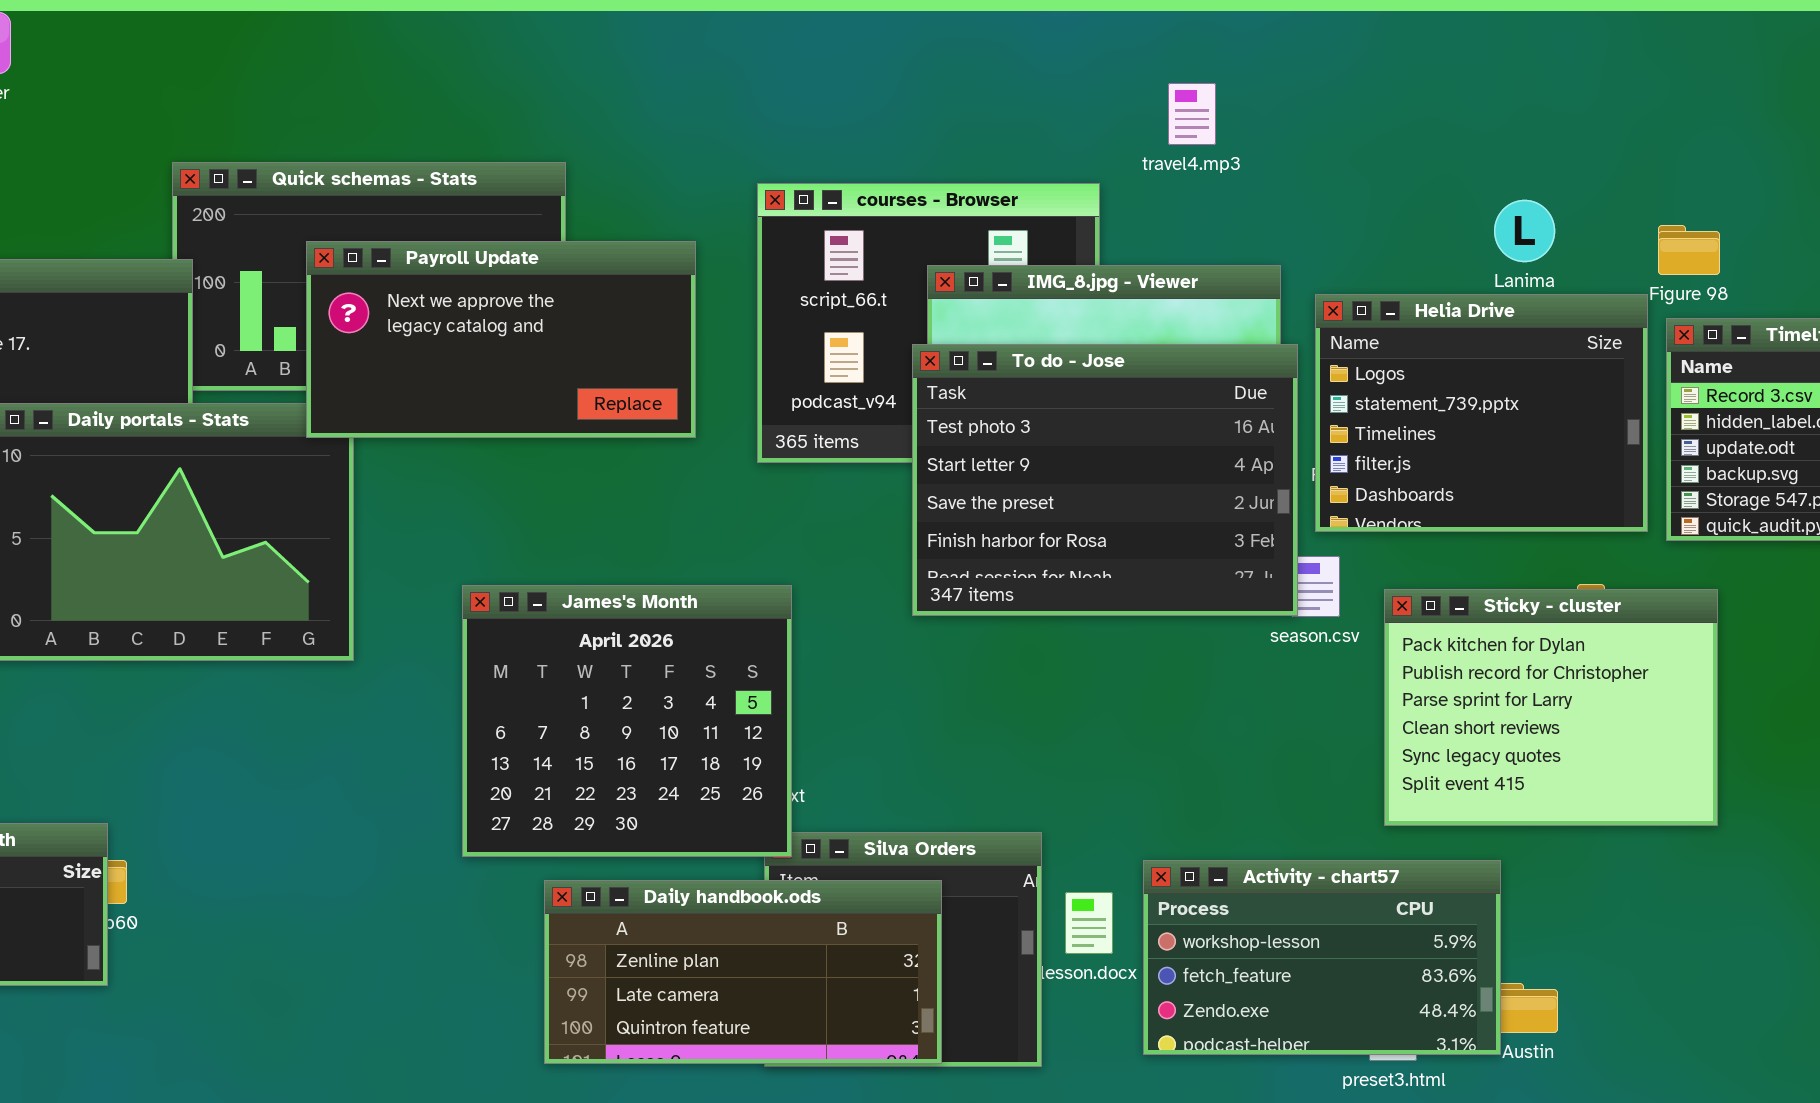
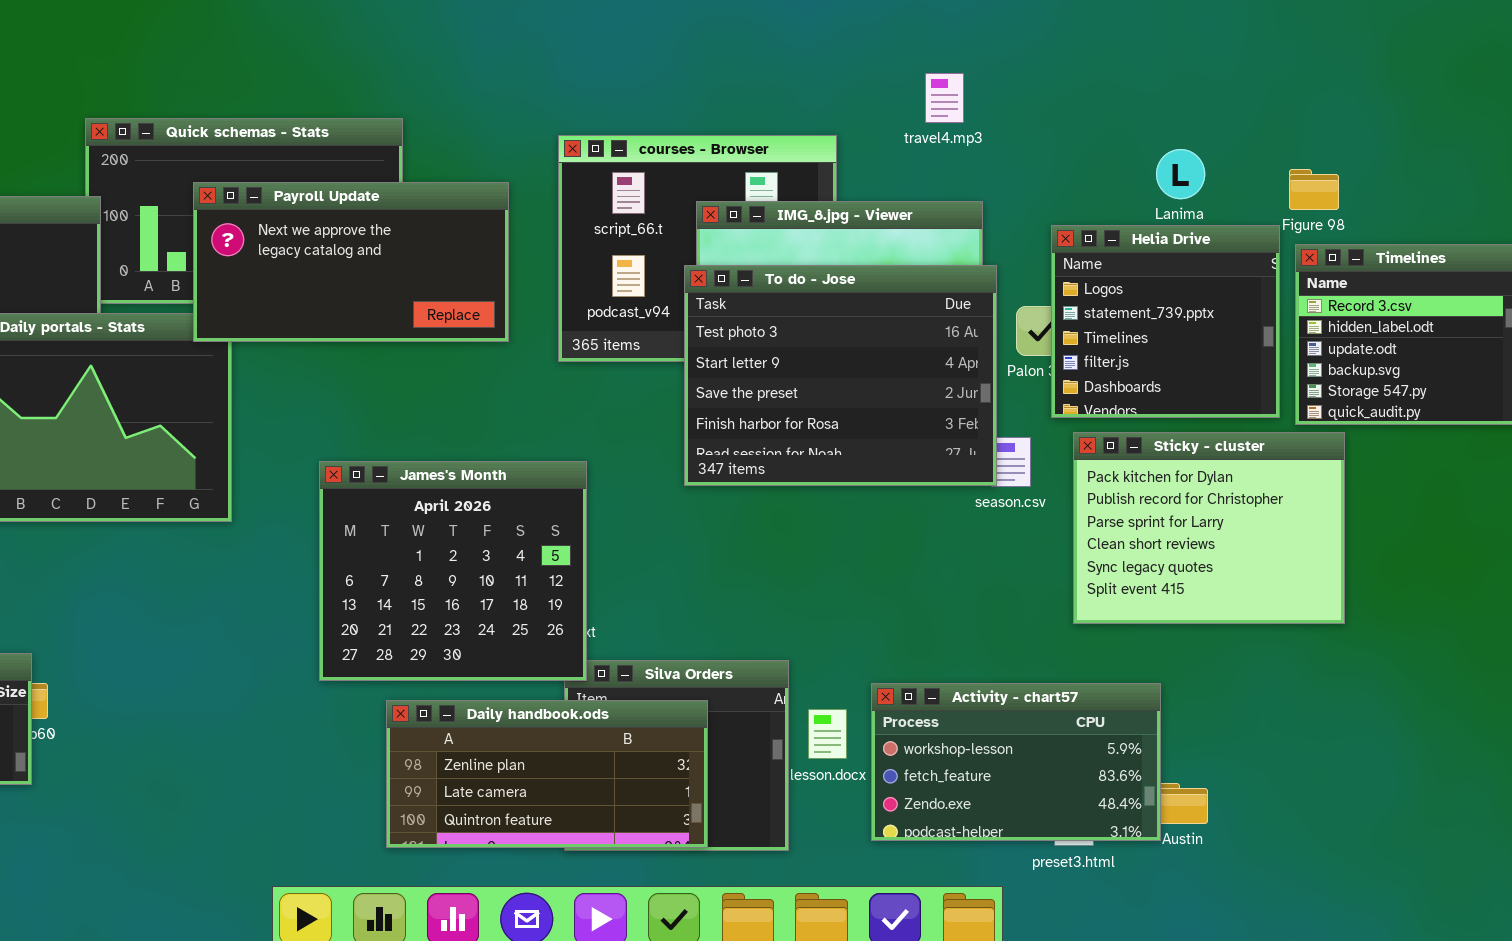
travel4.mp3: [1168,83,1216,145] -> [925,73,964,123], moved
Helia Drive: [1315,294,1648,532] -> [1051,225,1280,418], resized
Sticky - cluster: [1384,589,1718,826] -> [1073,432,1345,624], moved

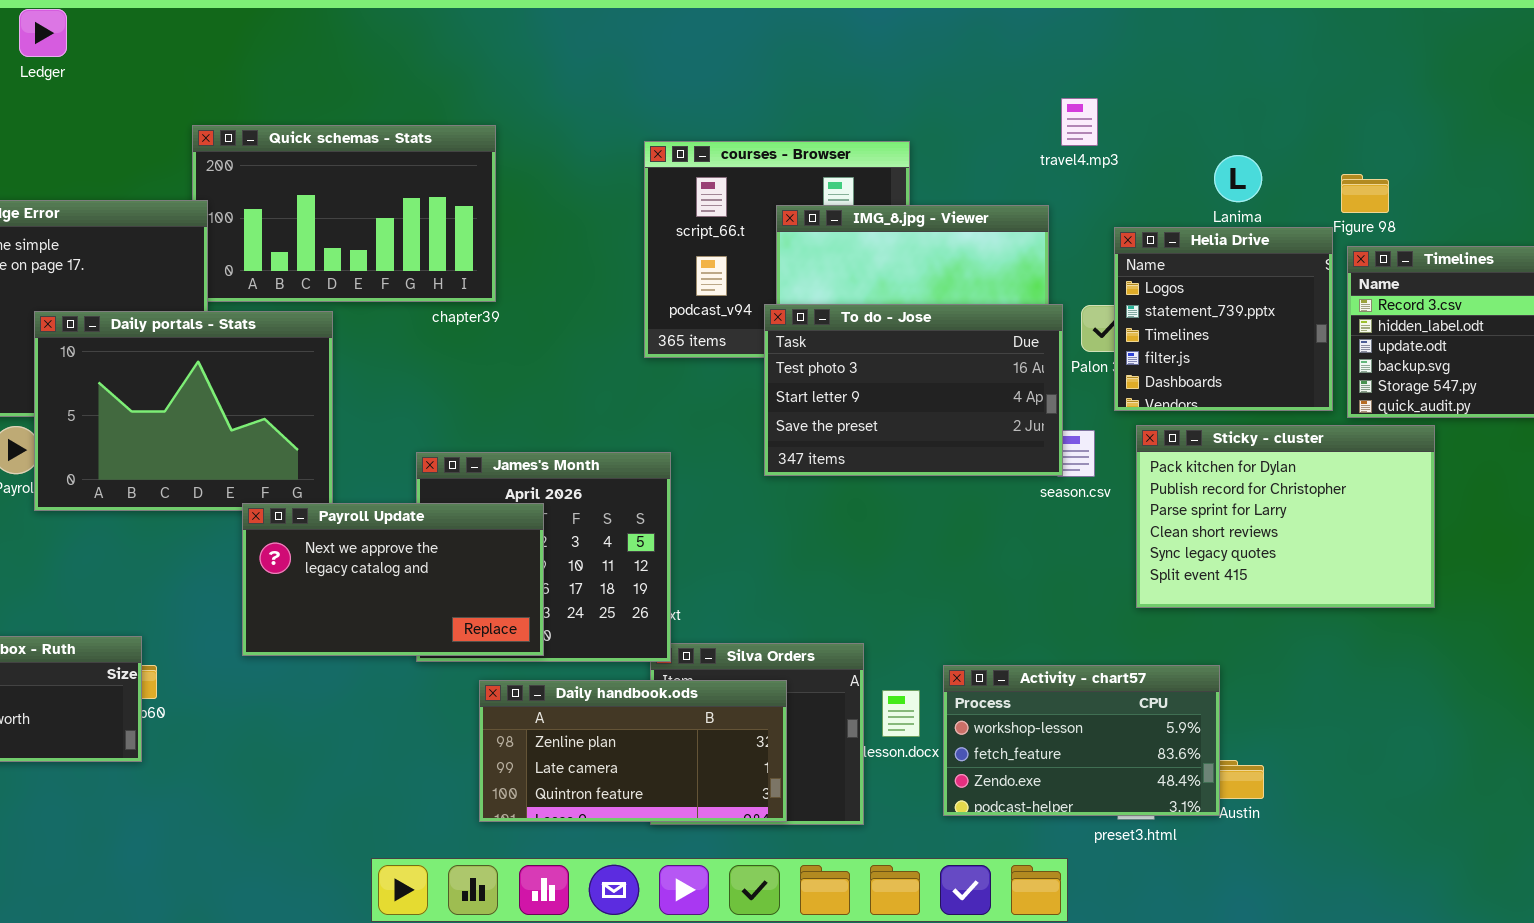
travel4.mp3: [925,73,964,123] -> [1061,98,1098,146], moved
Payroll Update: [193,182,509,342] -> [242,503,544,656], moved
To do - Jose: [684,265,997,486] -> [764,304,1063,476], resized
Sticky - cluster: [1073,432,1345,624] -> [1136,425,1435,608], resized

